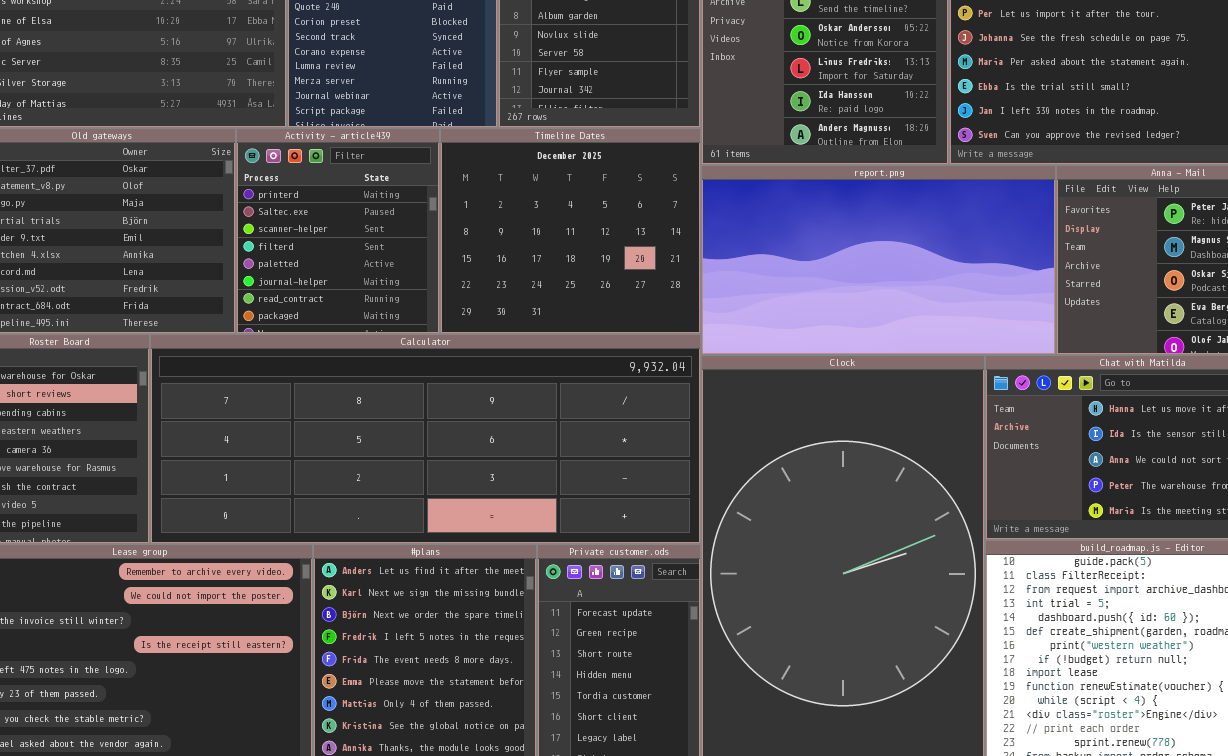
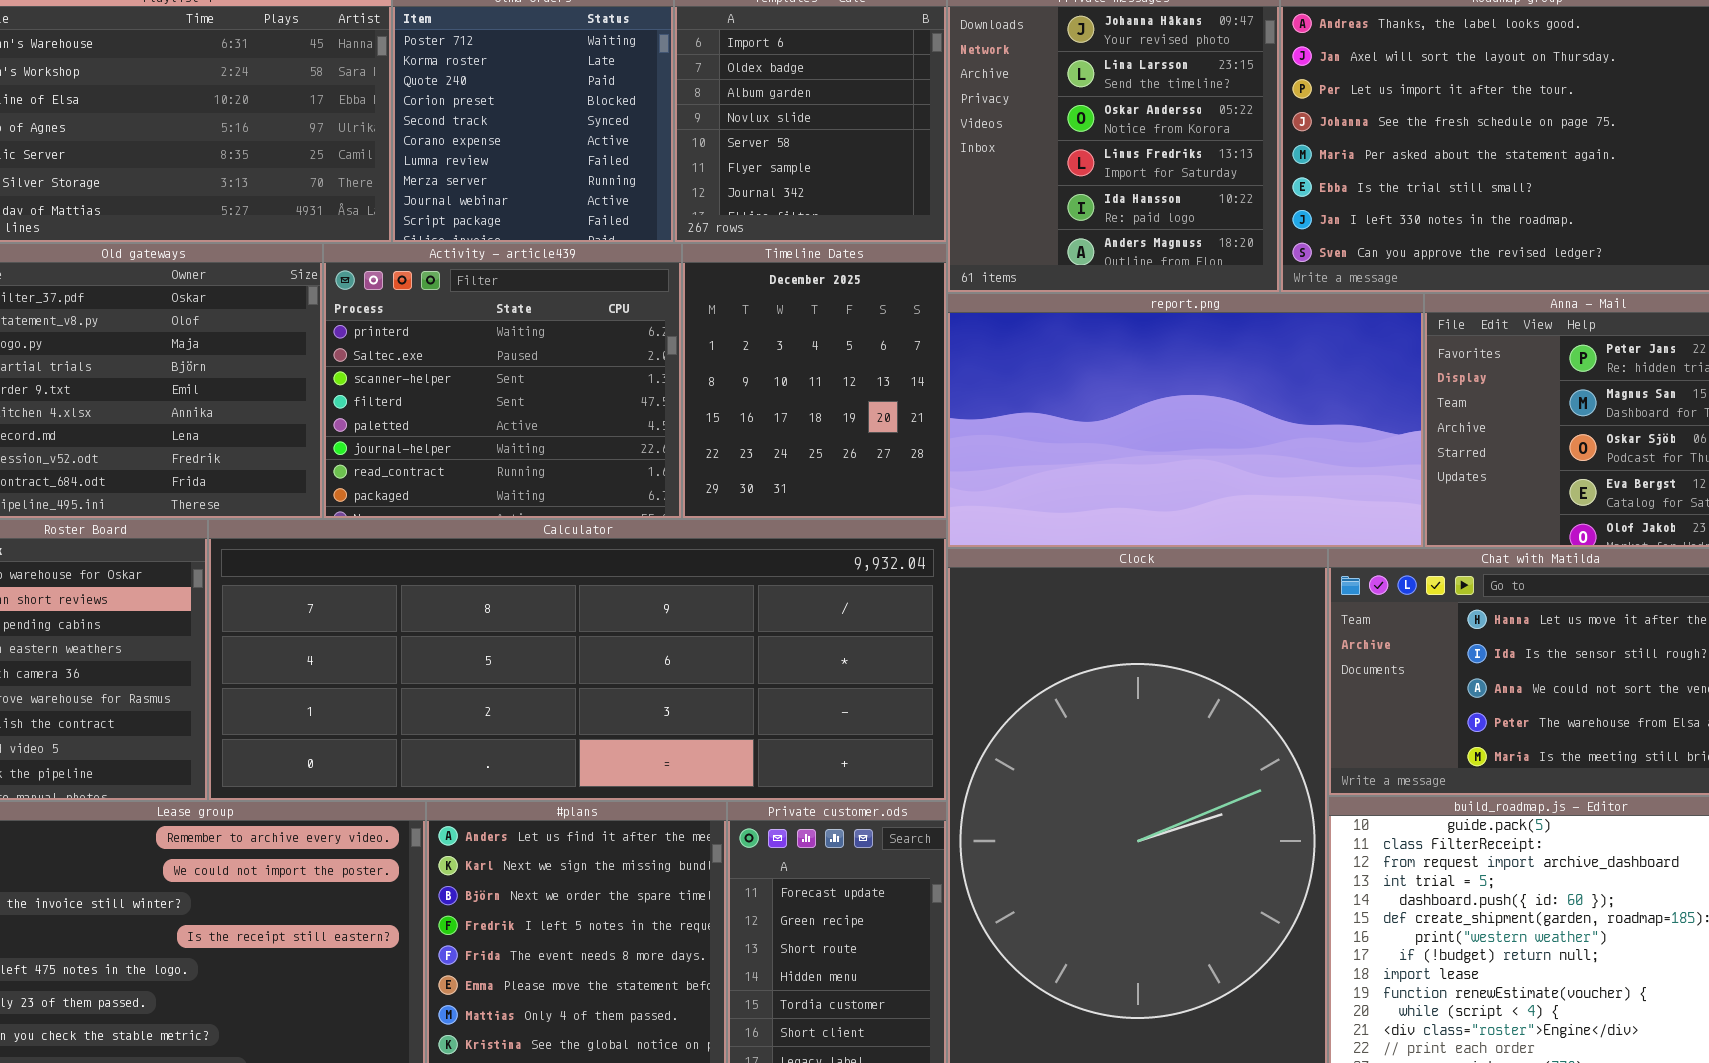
Activity - article439: [236,128,440,334] -> [323,243,682,519], resized
Timeline Dates: [440,128,701,334] -> [682,243,947,519], resized

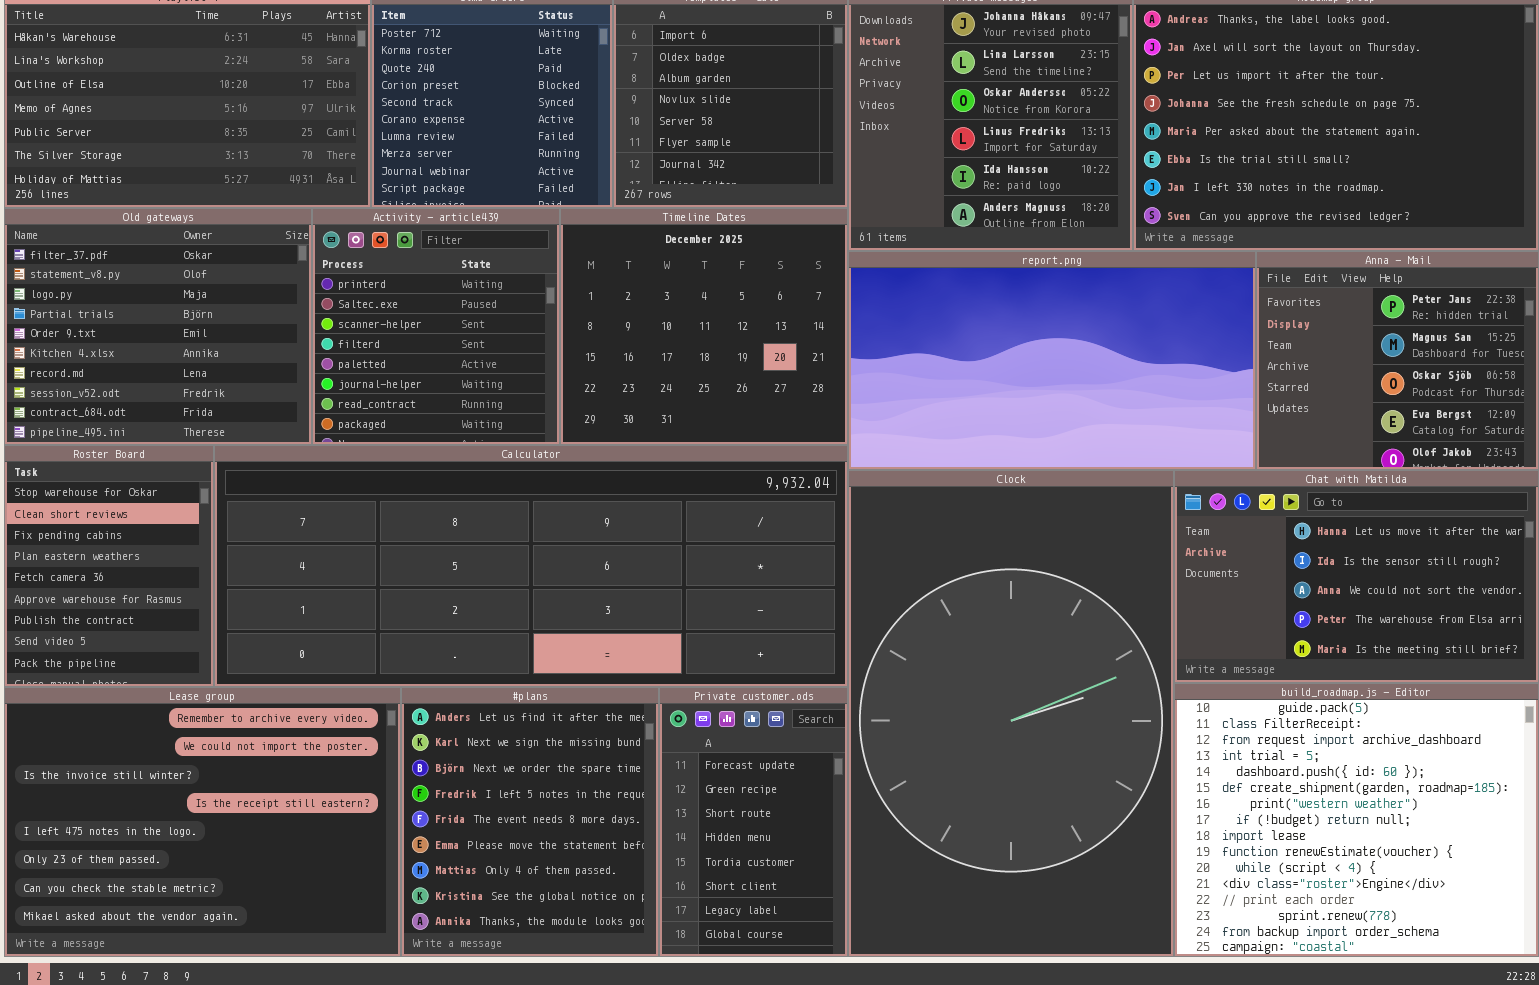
Activity - article439: [323,243,682,519] -> [312,208,560,445], resized
Timeline Dates: [682,243,947,519] -> [560,208,848,445], resized

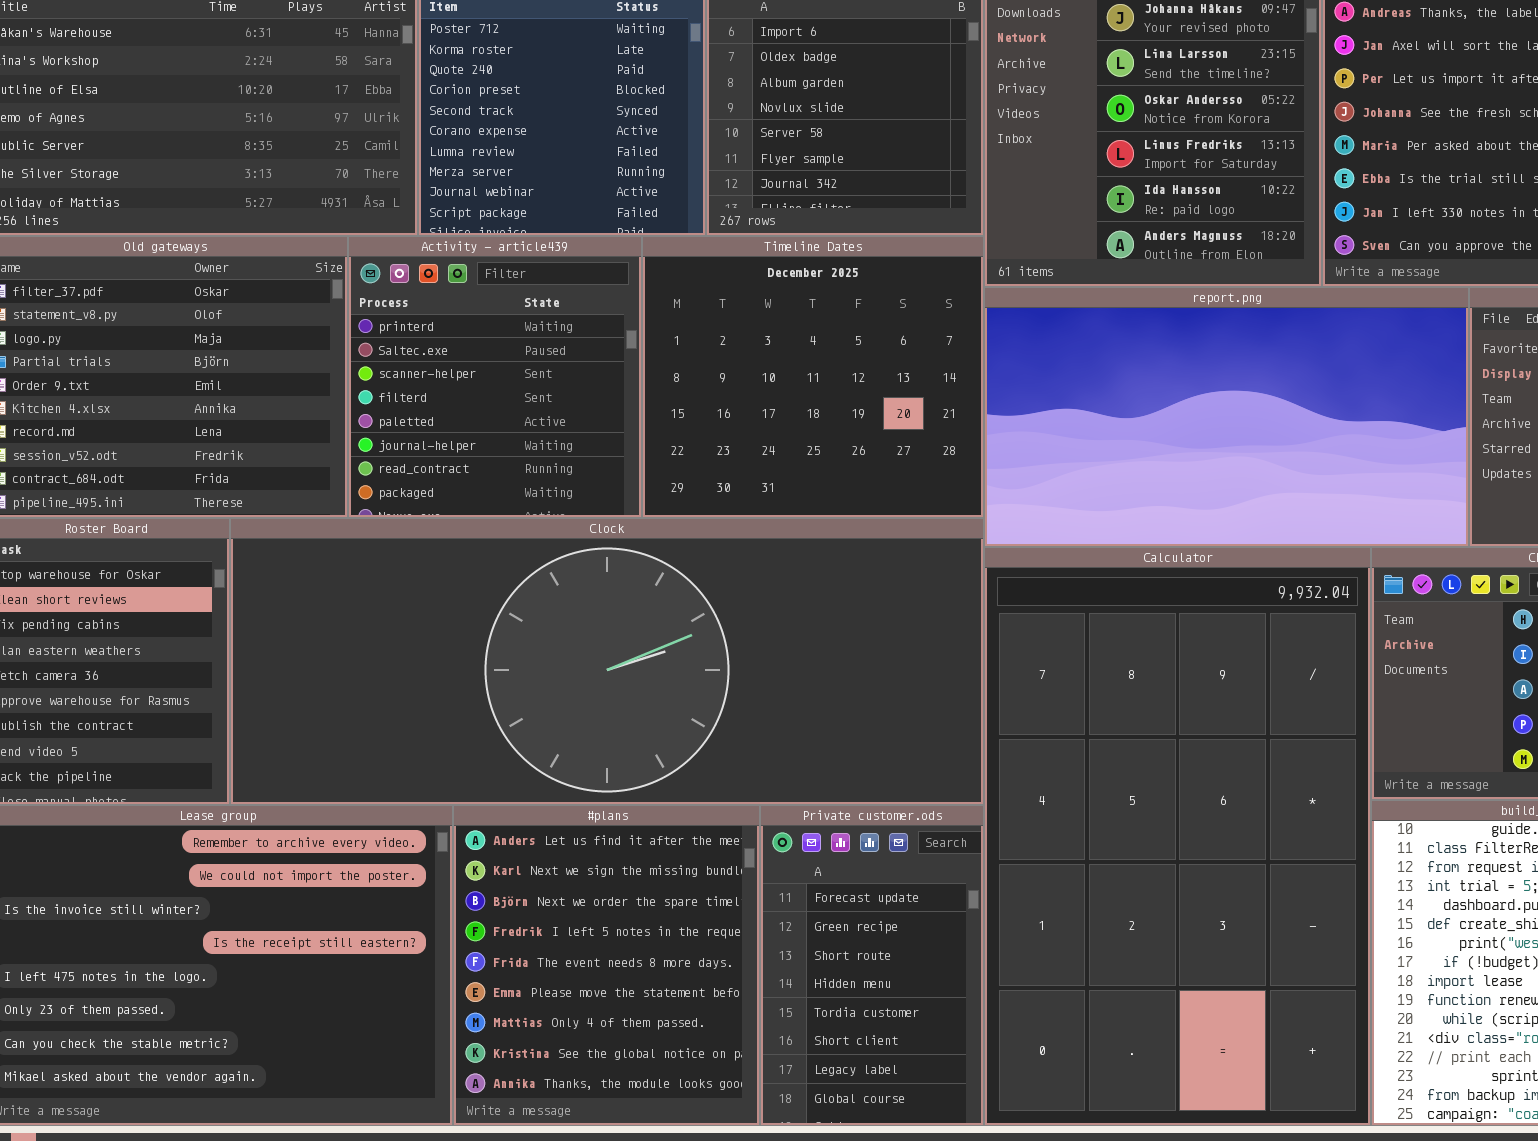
Calculator: [214,445,848,687] -> [984,547,1371,1126], moved, resized
Clock: [848,470,1174,957] -> [230,518,984,805], moved, resized

